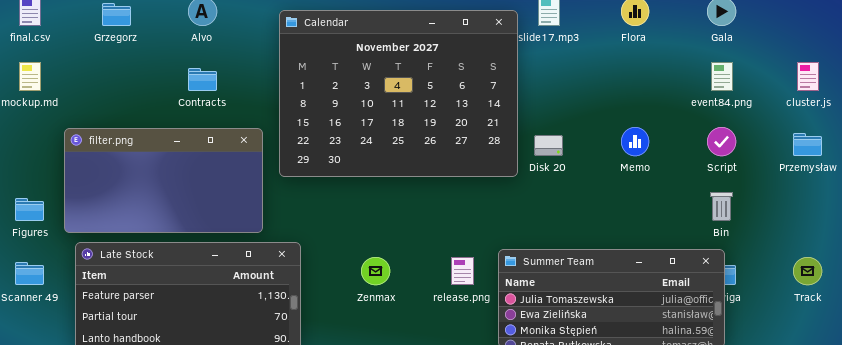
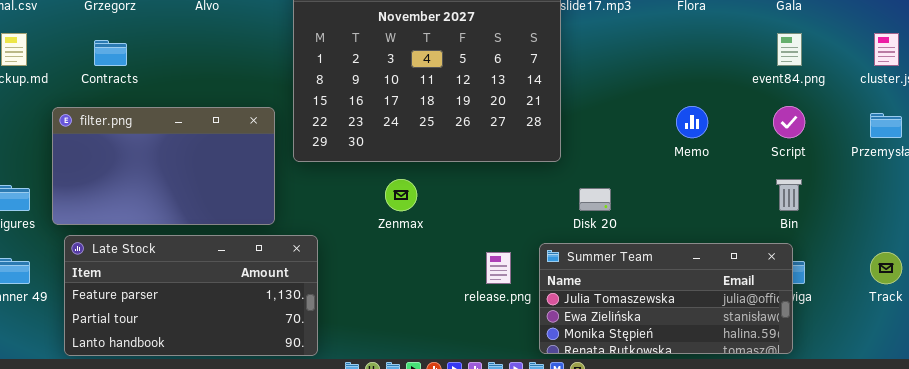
Contracts: [188,68,217,91] -> [94,40,127,66], moved
Disk 20: [534,135,563,156] -> [579,188,611,211], moved
Zenmax: [361,257,390,285] -> [385,179,417,211], moved

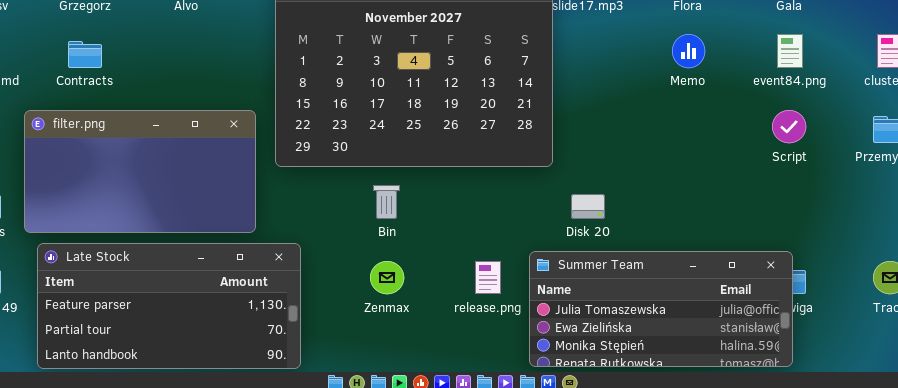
Memo: [676,106,708,138] -> [672,34,705,68], moved
Zenmax: [385,179,417,211] -> [370,261,404,294], moved
Bin: [776,179,802,211] -> [373,185,400,219], moved

